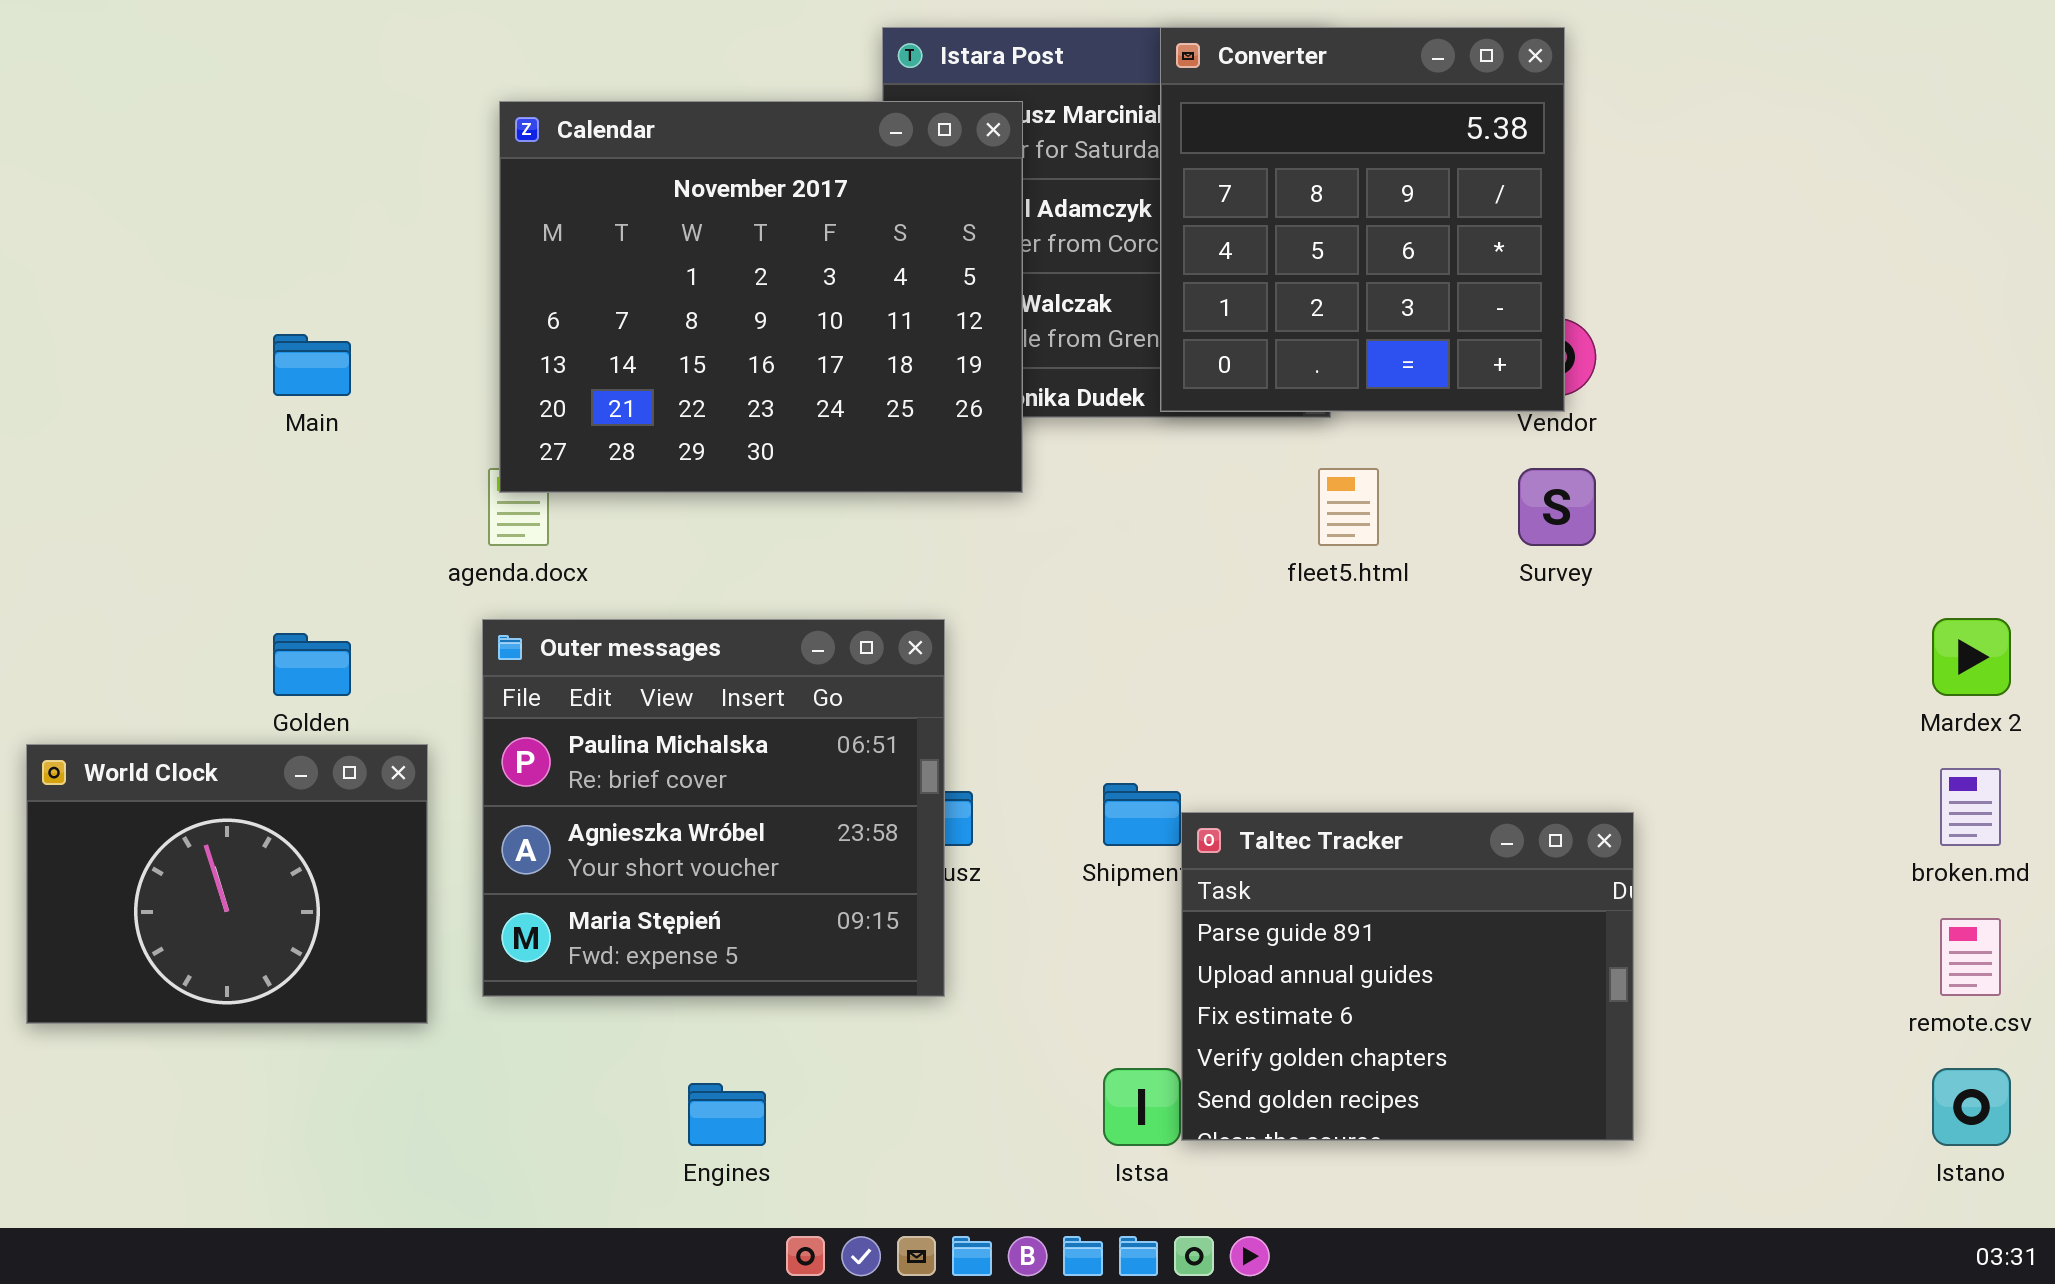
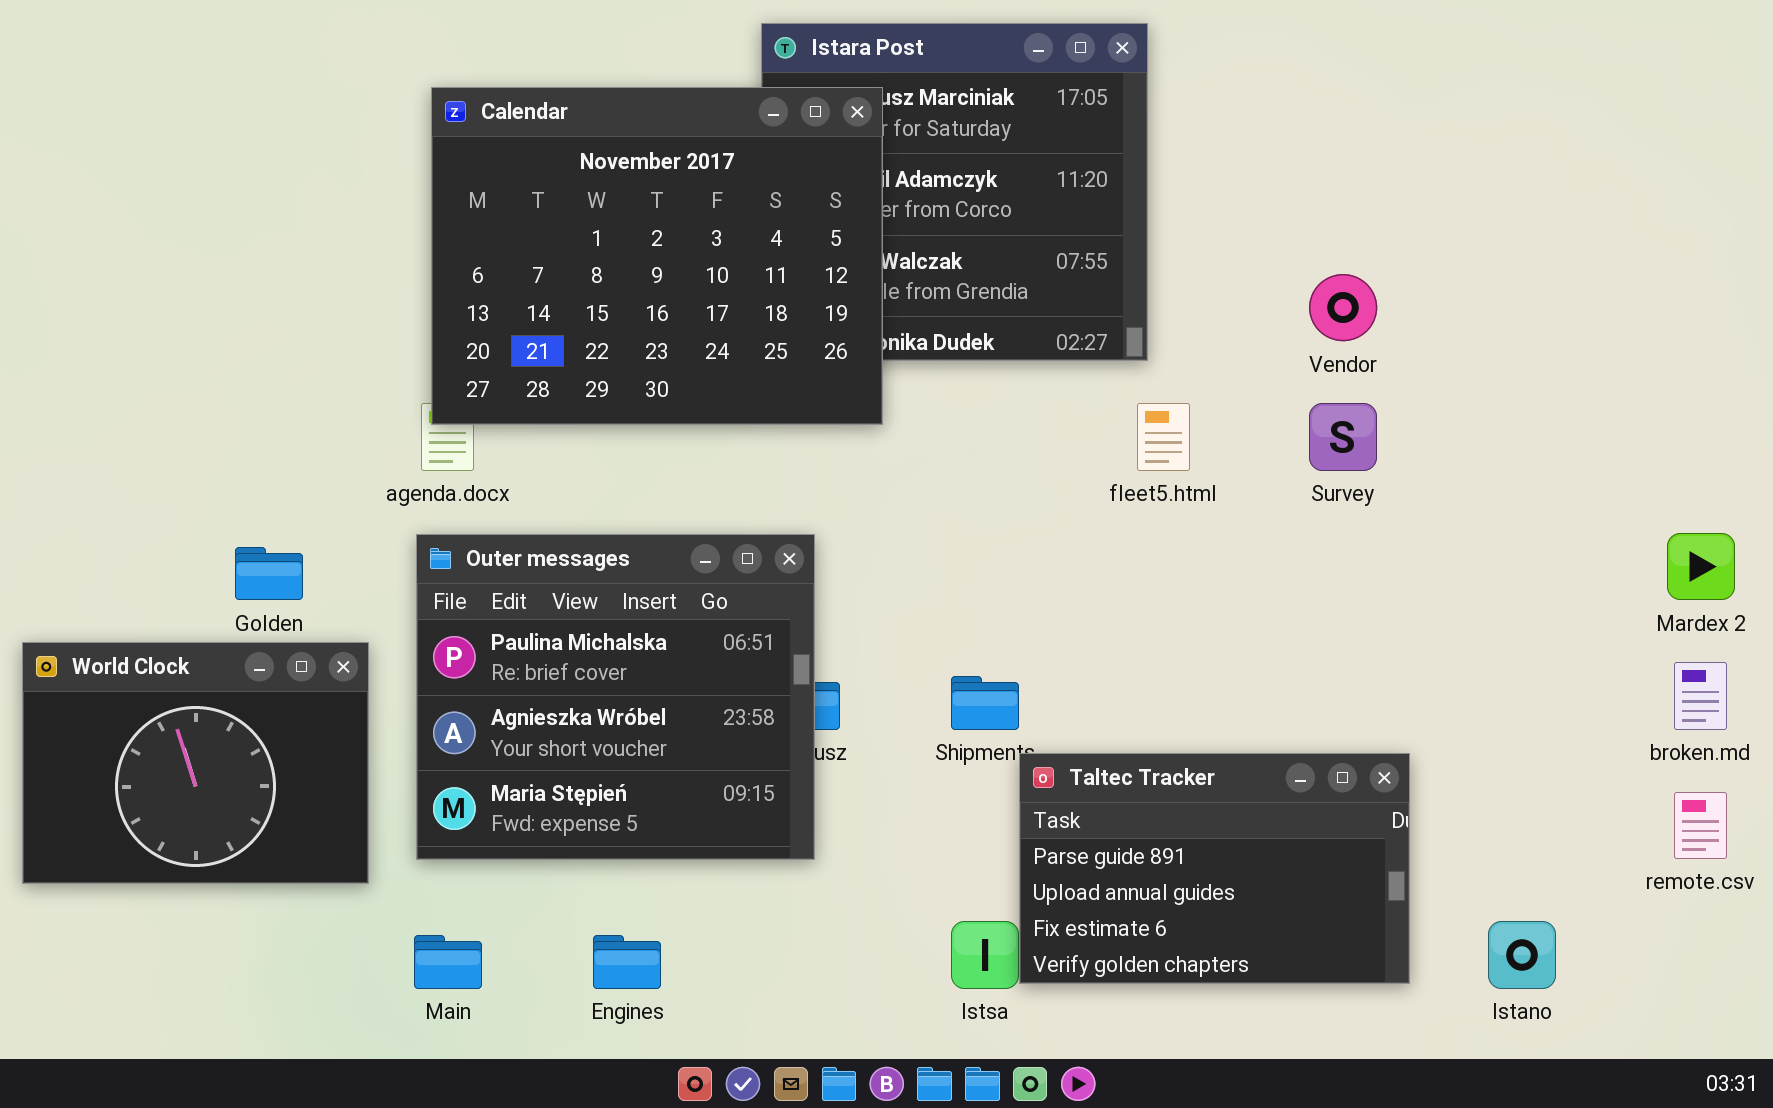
Converter: [1160,27,1565,412] -> none, closed
Main: [273,334,351,396] -> [414,935,482,989], moved
Taltec Tracker: [1181,812,1634,1141] -> [1019,753,1410,984], resized
Istano: [1932,1068,2011,1146] -> [1488,921,1556,989], moved

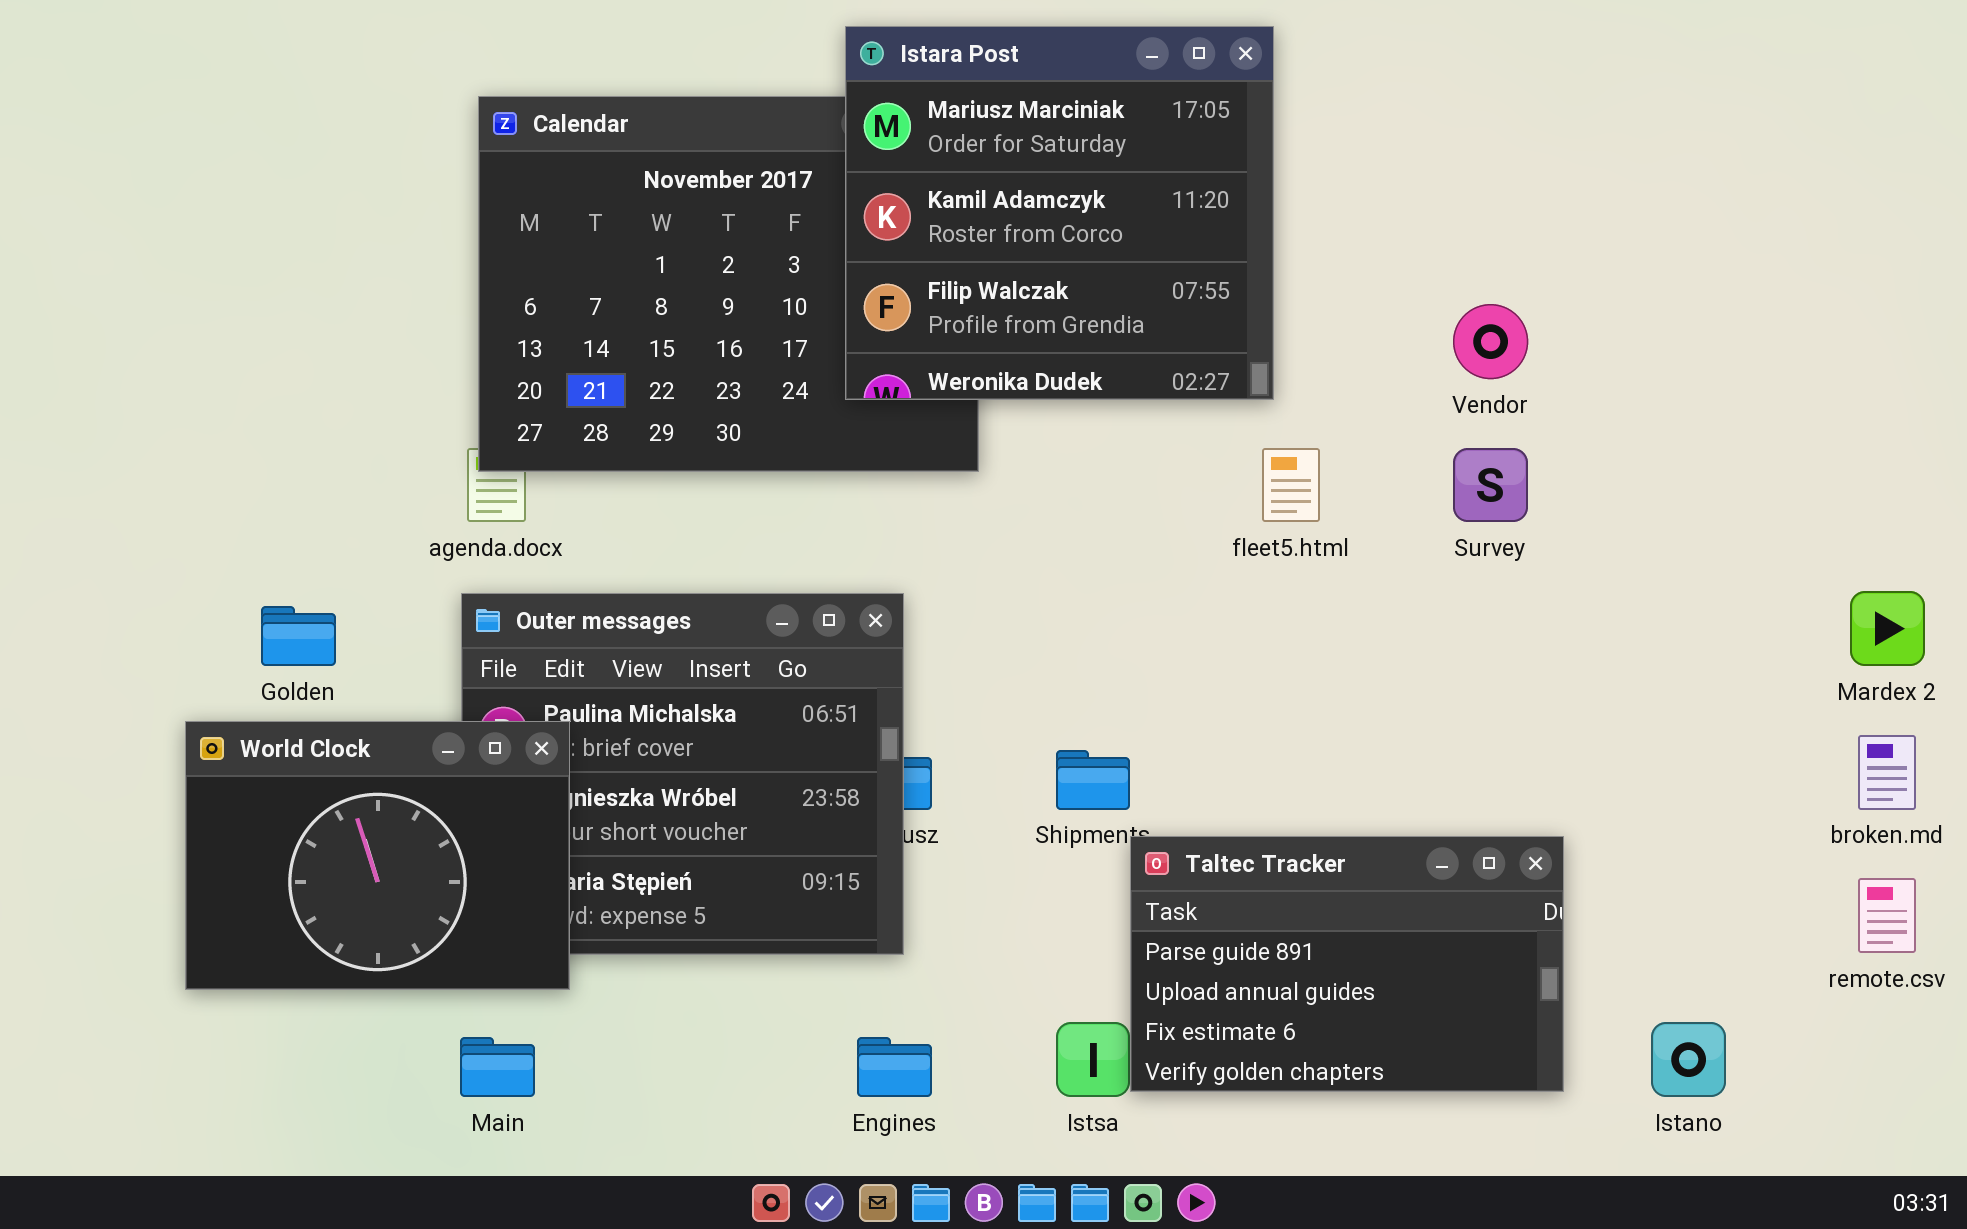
Istara Post: [761,23,1148,361] -> [845,26,1274,400], raised
World Clock: [22,642,369,884] -> [185,721,570,990], moved
Engines: [593,935,661,989] -> [857,1037,932,1097], moved

